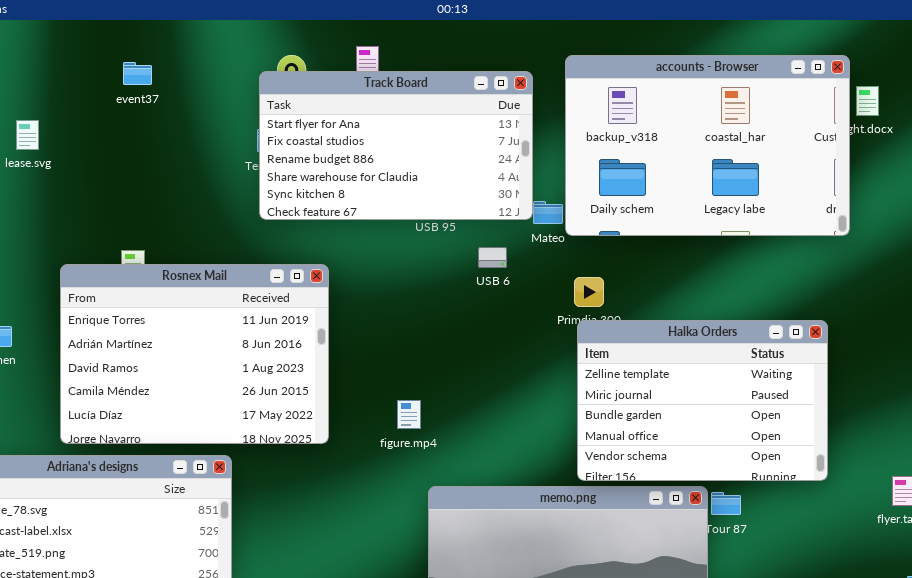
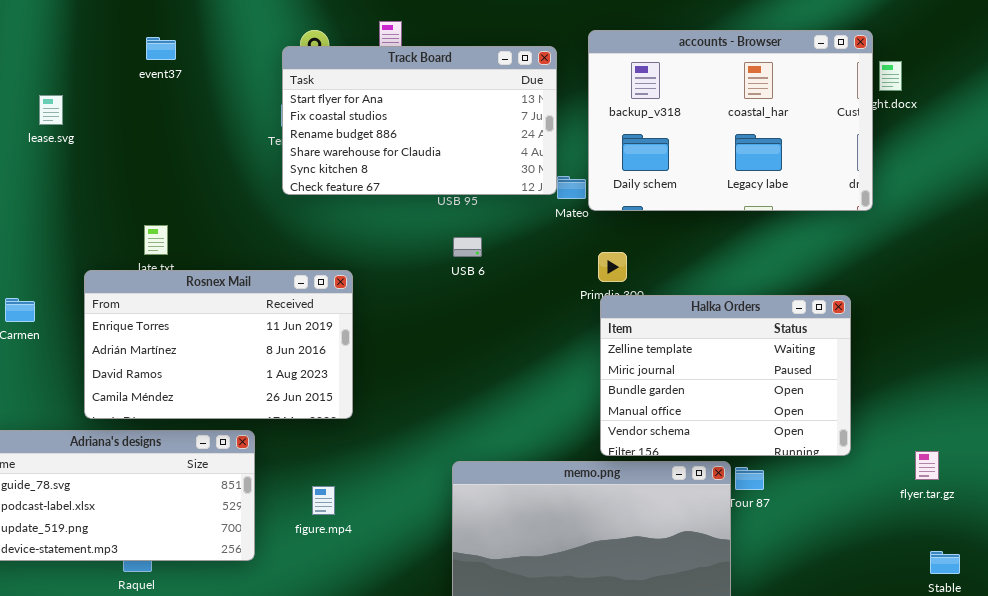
USB 6: [478,247,507,268] -> [453,237,482,257], moved
Rosnex Mail: [60,264,329,444] -> [84,270,353,419], resized
figure.mp4: [397,400,421,429] -> [312,486,335,515], moved

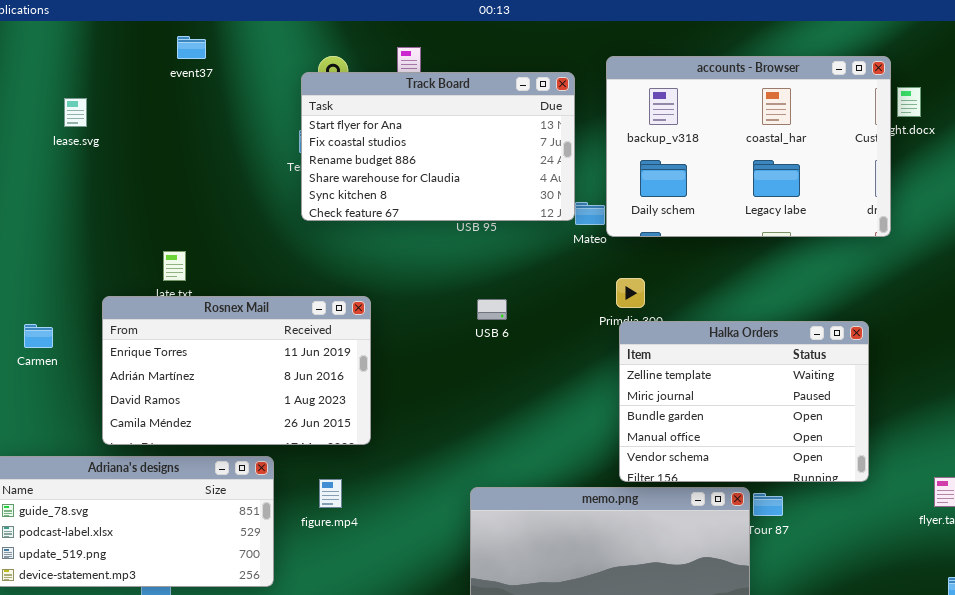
event37: [146,37,176,60] -> [177,36,206,59], moved
lease.svg: [39,95,63,125] -> [64,98,87,127], moved
USB 6: [453,237,482,257] -> [477,299,507,320], moved
figure.mp4: [312,486,335,515] -> [319,479,342,508], moved

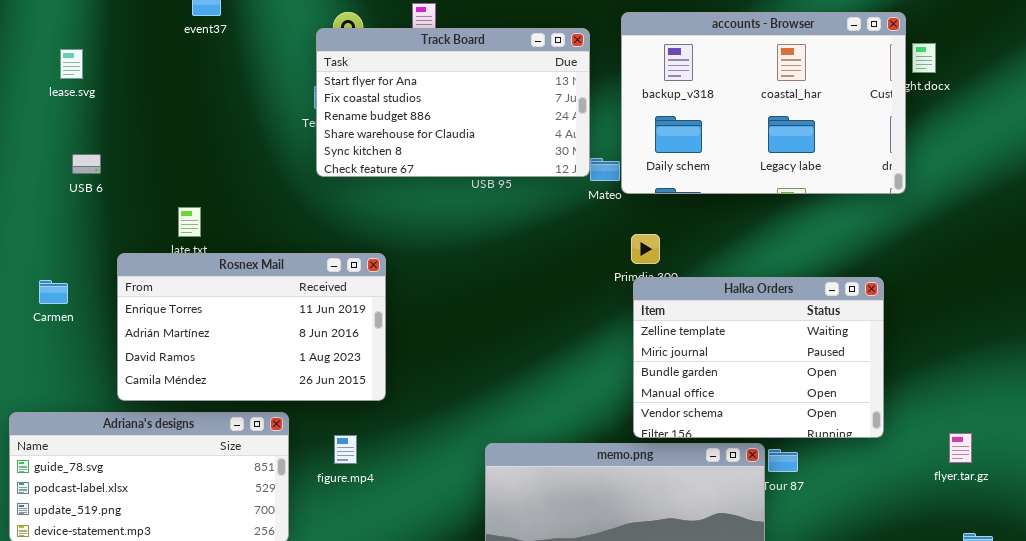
lease.svg: [64,98,87,127] -> [60,49,83,79], moved
USB 6: [477,299,507,320] -> [72,154,101,174], moved

